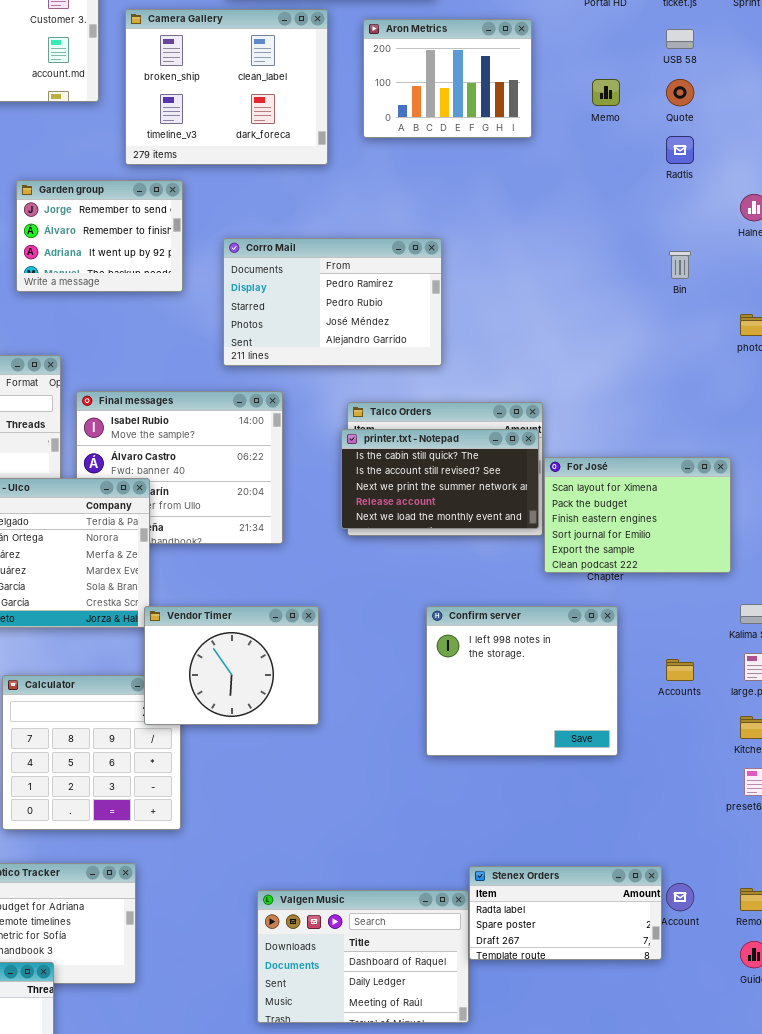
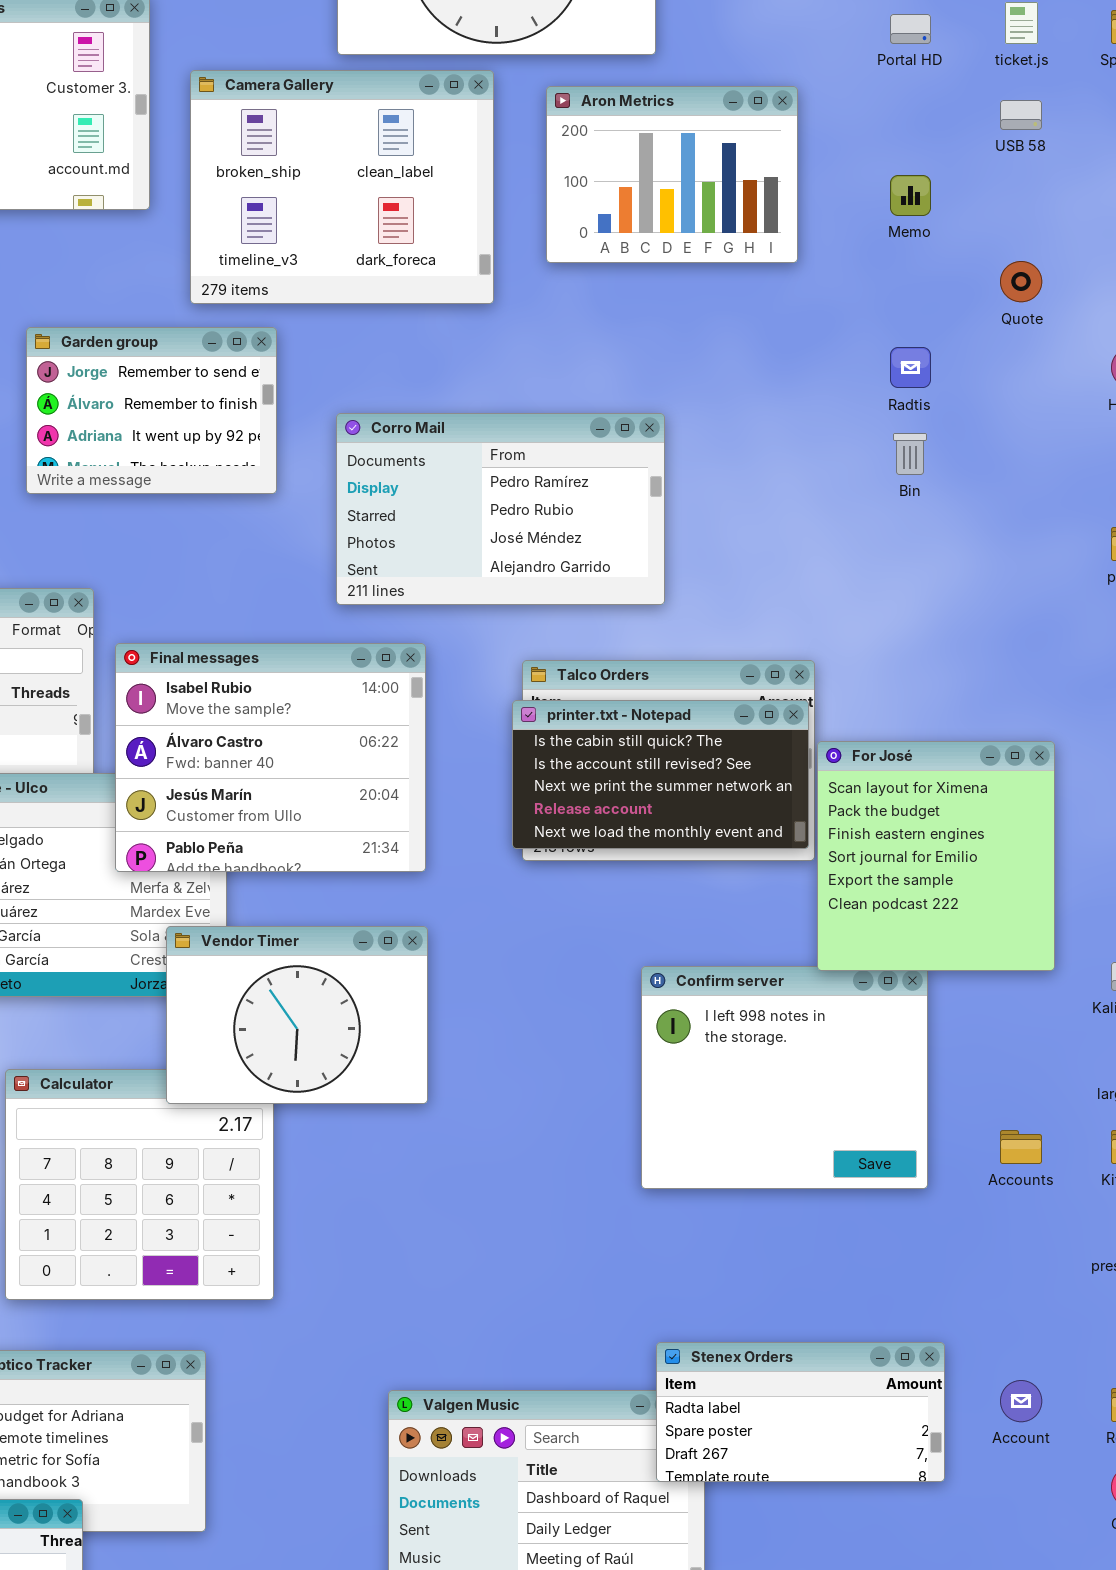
Quote: [666,79,694,106] -> [1000,261,1042,302], moved
Radtis: [666,136,694,164] -> [890,347,931,388], moved
Bin: [669,251,691,279] -> [893,433,927,475], moved
Final messages: [76,391,283,544] -> [115,643,426,872], raised
For José: [544,457,731,573] -> [817,741,1055,971], resized
Vendor Timer: [144,606,319,725] -> [166,926,428,1104], moved
Accounts: [666,659,694,681] -> [1000,1130,1042,1164], moved
Stenex Orders: [469,866,662,960] -> [656,1342,945,1482], moved

